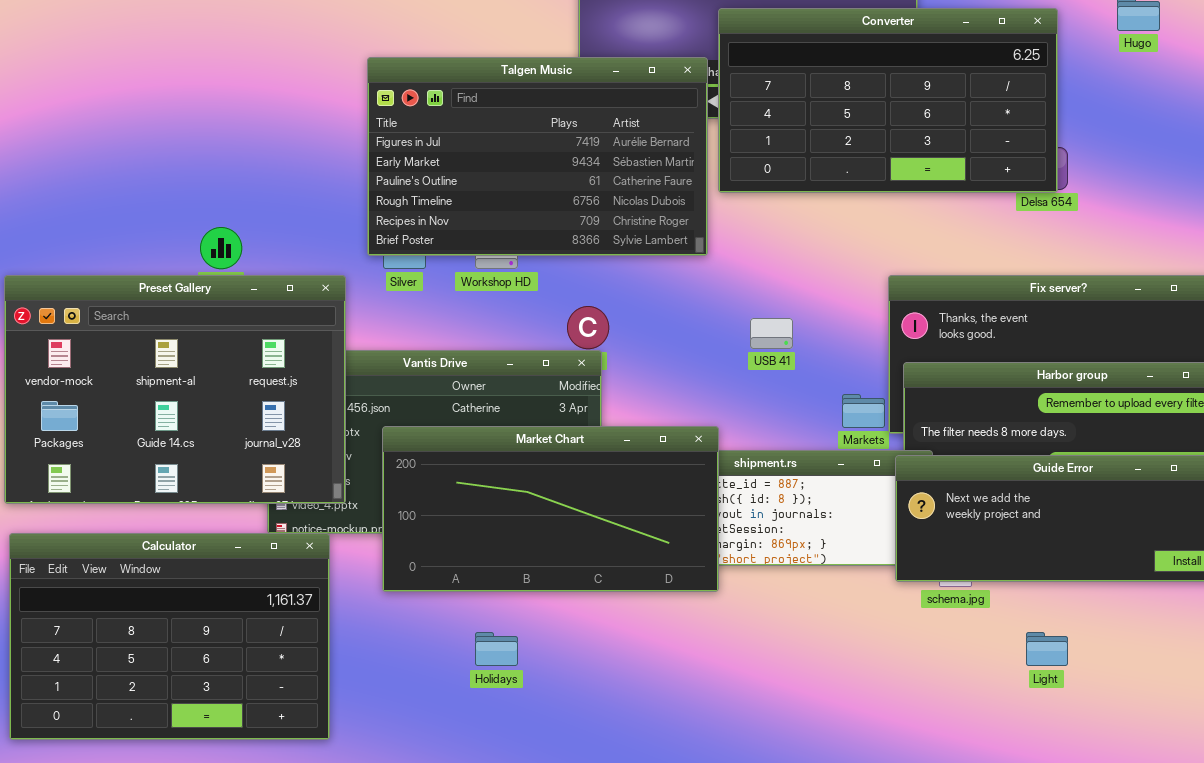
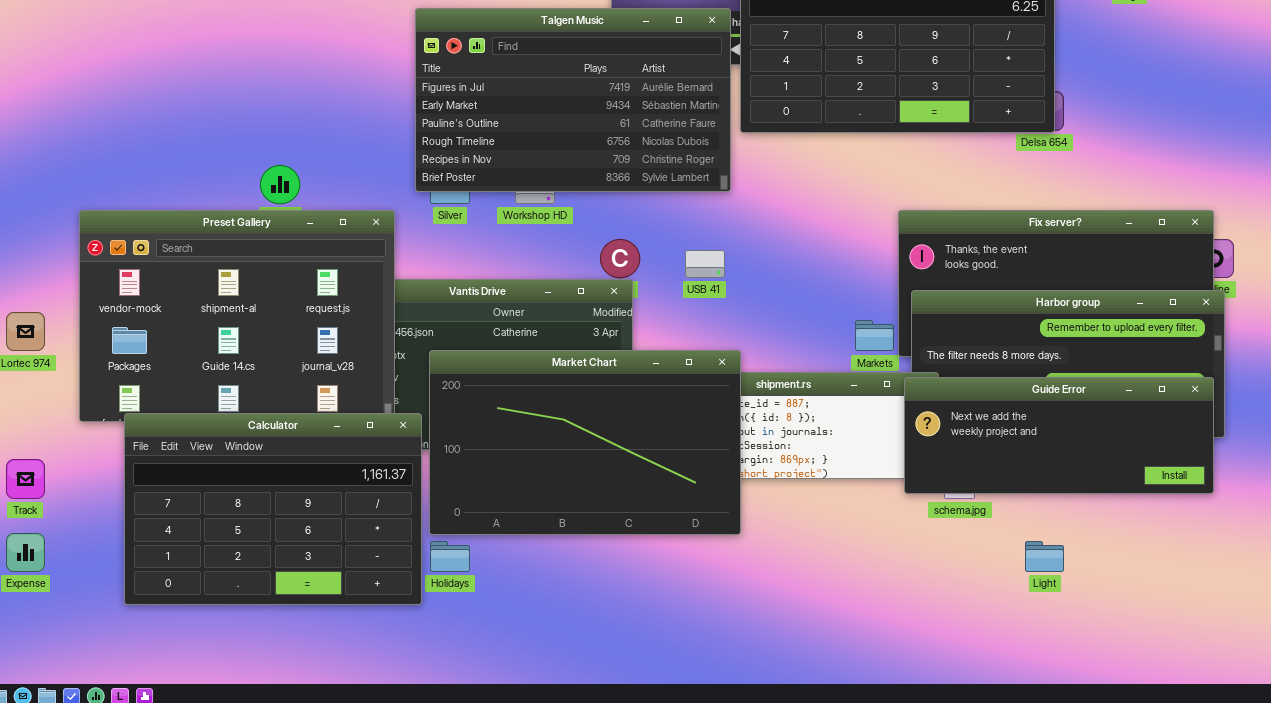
USB 41: [750,318,793,349] -> [685,250,725,278], moved
Market Chart: [382,426,719,592] -> [429,350,741,535], resized
Calculator: [9,533,330,740] -> [124,413,422,605], moved
Holidays: [475,632,518,666] -> [430,541,470,572], moved

